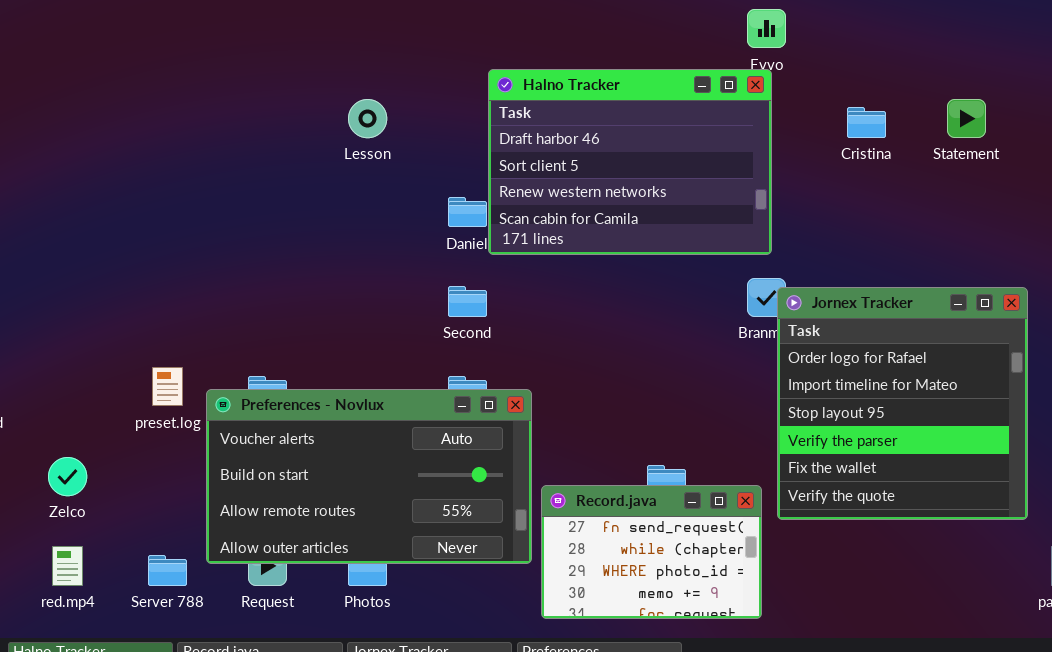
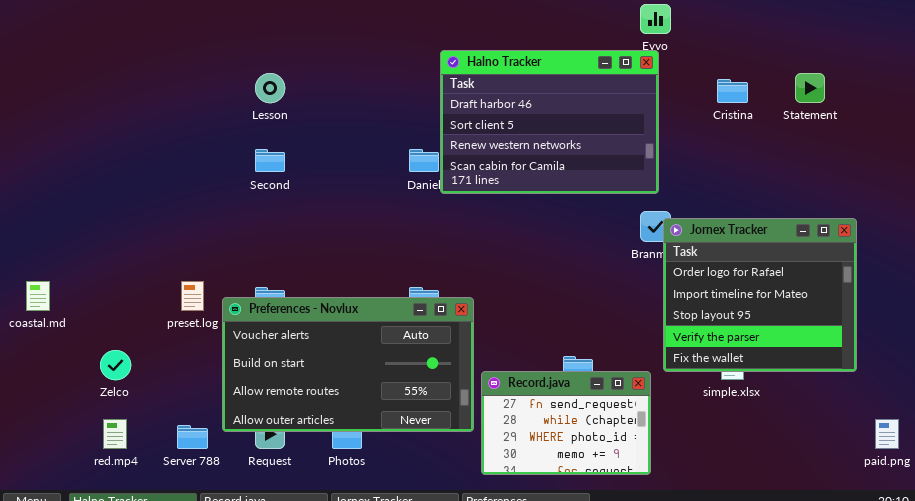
Lesson: [348,99,387,138] -> [255,73,285,103], moved
Second: [448,286,487,317] -> [255,149,285,172], moved
Jornex Tracker: [777,287,1028,520] -> [663,218,857,372], resized

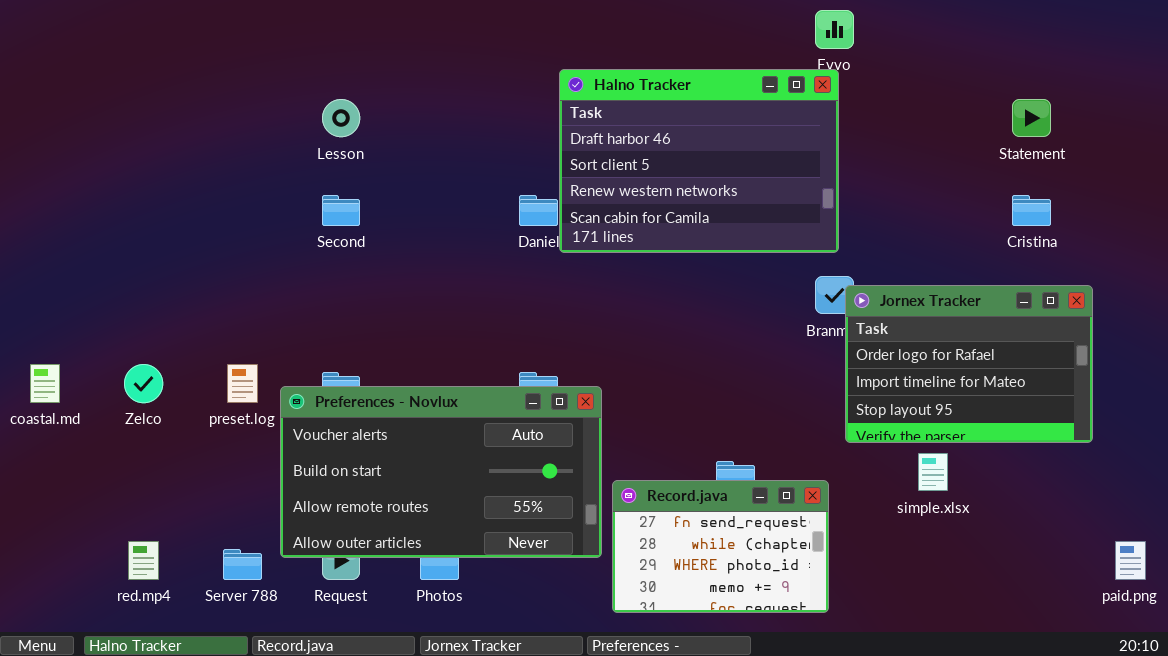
Cristina: [717,79,748,103] -> [1012,195,1051,226], moved
Jornex Tracker: [663,218,857,372] -> [845,285,1093,443], resized
Zelco: [100,350,131,380] -> [124,364,163,403], moved

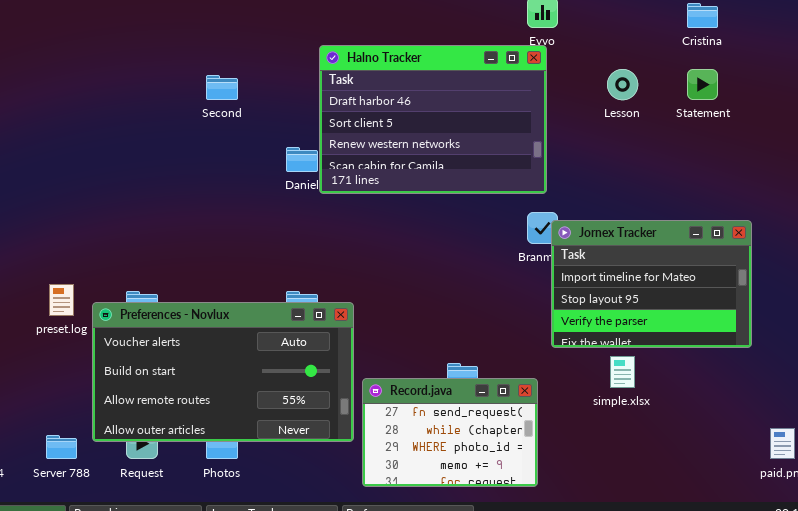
Lesson: [322,99,360,137] -> [607,69,638,100], moved
Second: [322,195,360,226] -> [206,75,238,100], moved
Cristina: [1012,195,1051,226] -> [687,3,718,28], moved
Jornex Tracker: [845,285,1093,443] -> [551,220,752,348], scrolled down 1 row

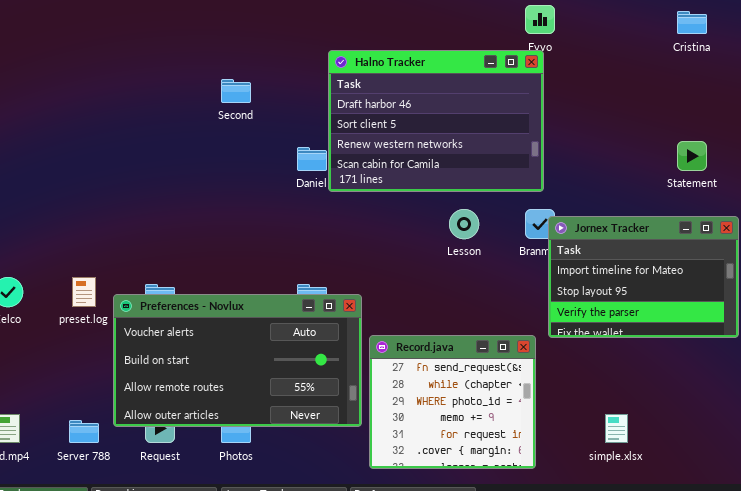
Lesson: [607,69,638,100] -> [449,209,479,239], moved
Statement: [687,69,718,100] -> [677,141,707,171], moved
simple.xlsx: [610,356,635,388] -> [605,414,628,443], moved
Record.java: [362,378,538,487] -> [369,335,536,469], resized

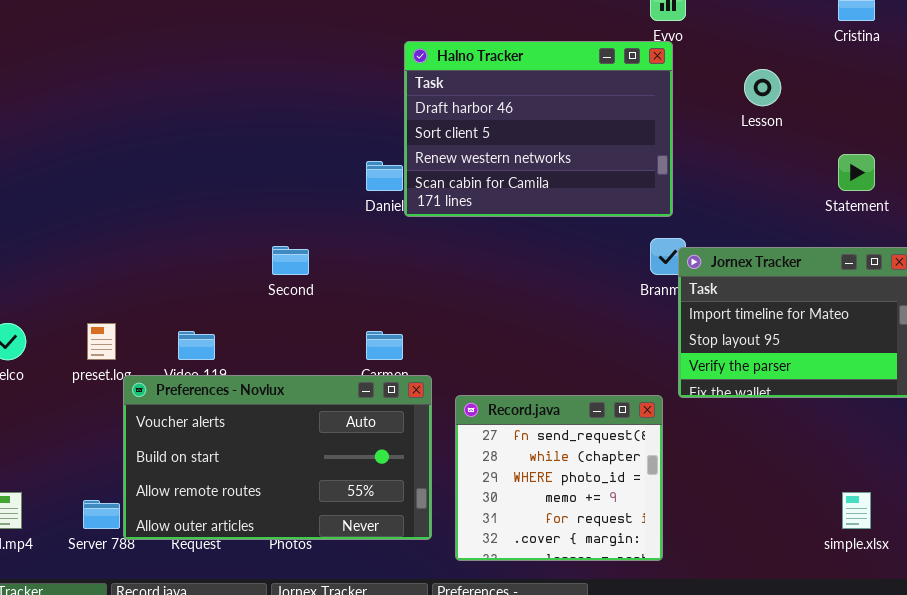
Second: [221,79,251,103] -> [272,246,309,275], moved
Lesson: [449,209,479,239] -> [744,69,781,106], moved
Preferences - Novlux: [113,294,362,427] -> [123,375,432,540], moved
simple.xlsx: [605,414,628,443] -> [842,492,871,529], moved

